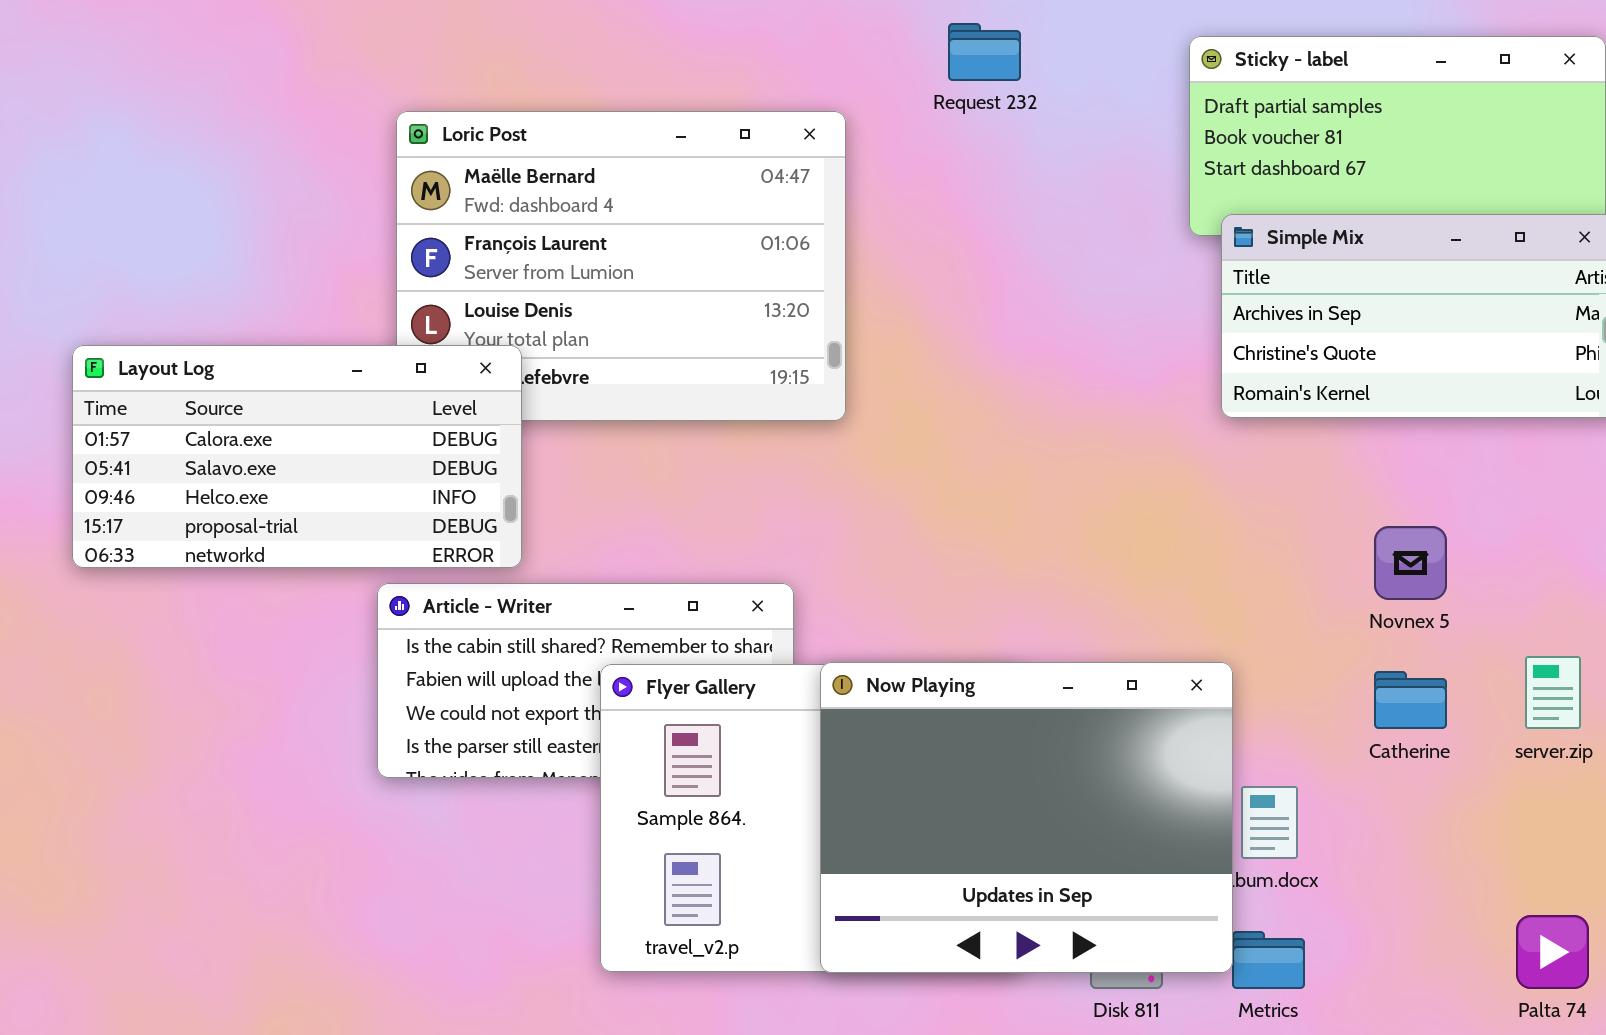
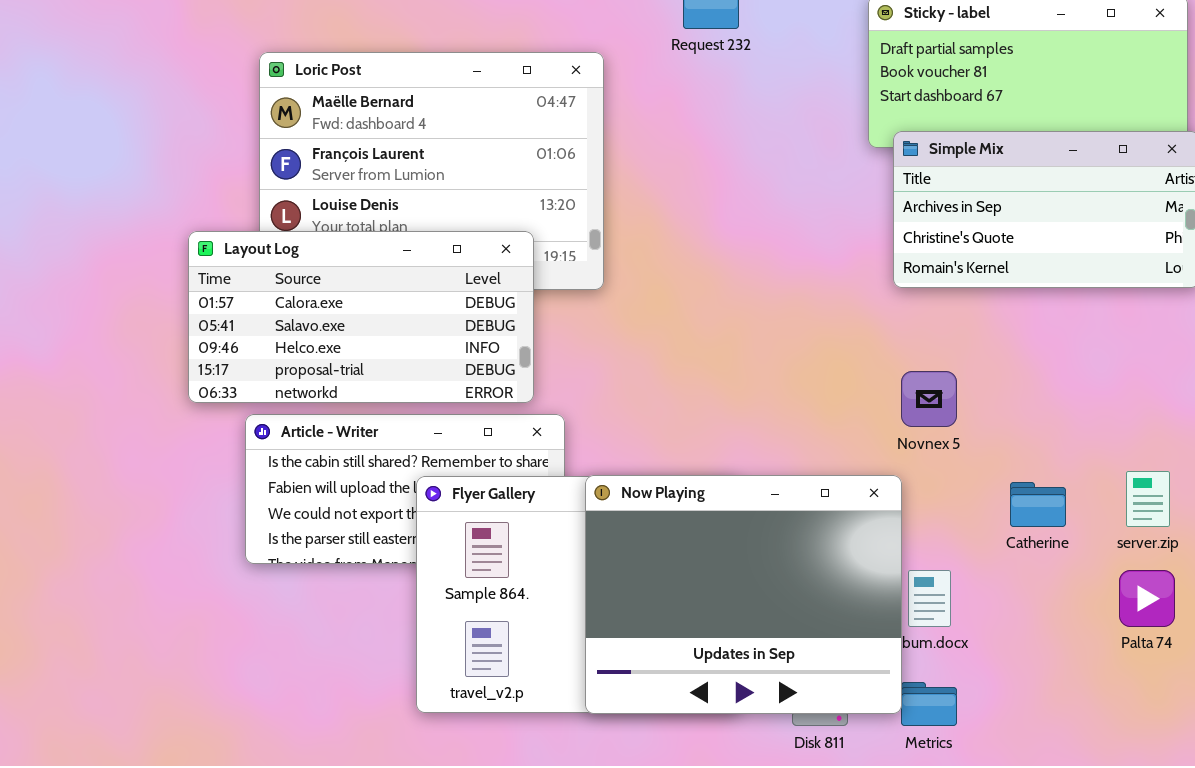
Layout Log: [72,345,522,568] -> [188,231,534,403], moved
Novnex 5: [1374,526,1447,600] -> [901,371,957,427], moved
Palta 74: [1516,915,1589,989] -> [1119,570,1175,627], moved

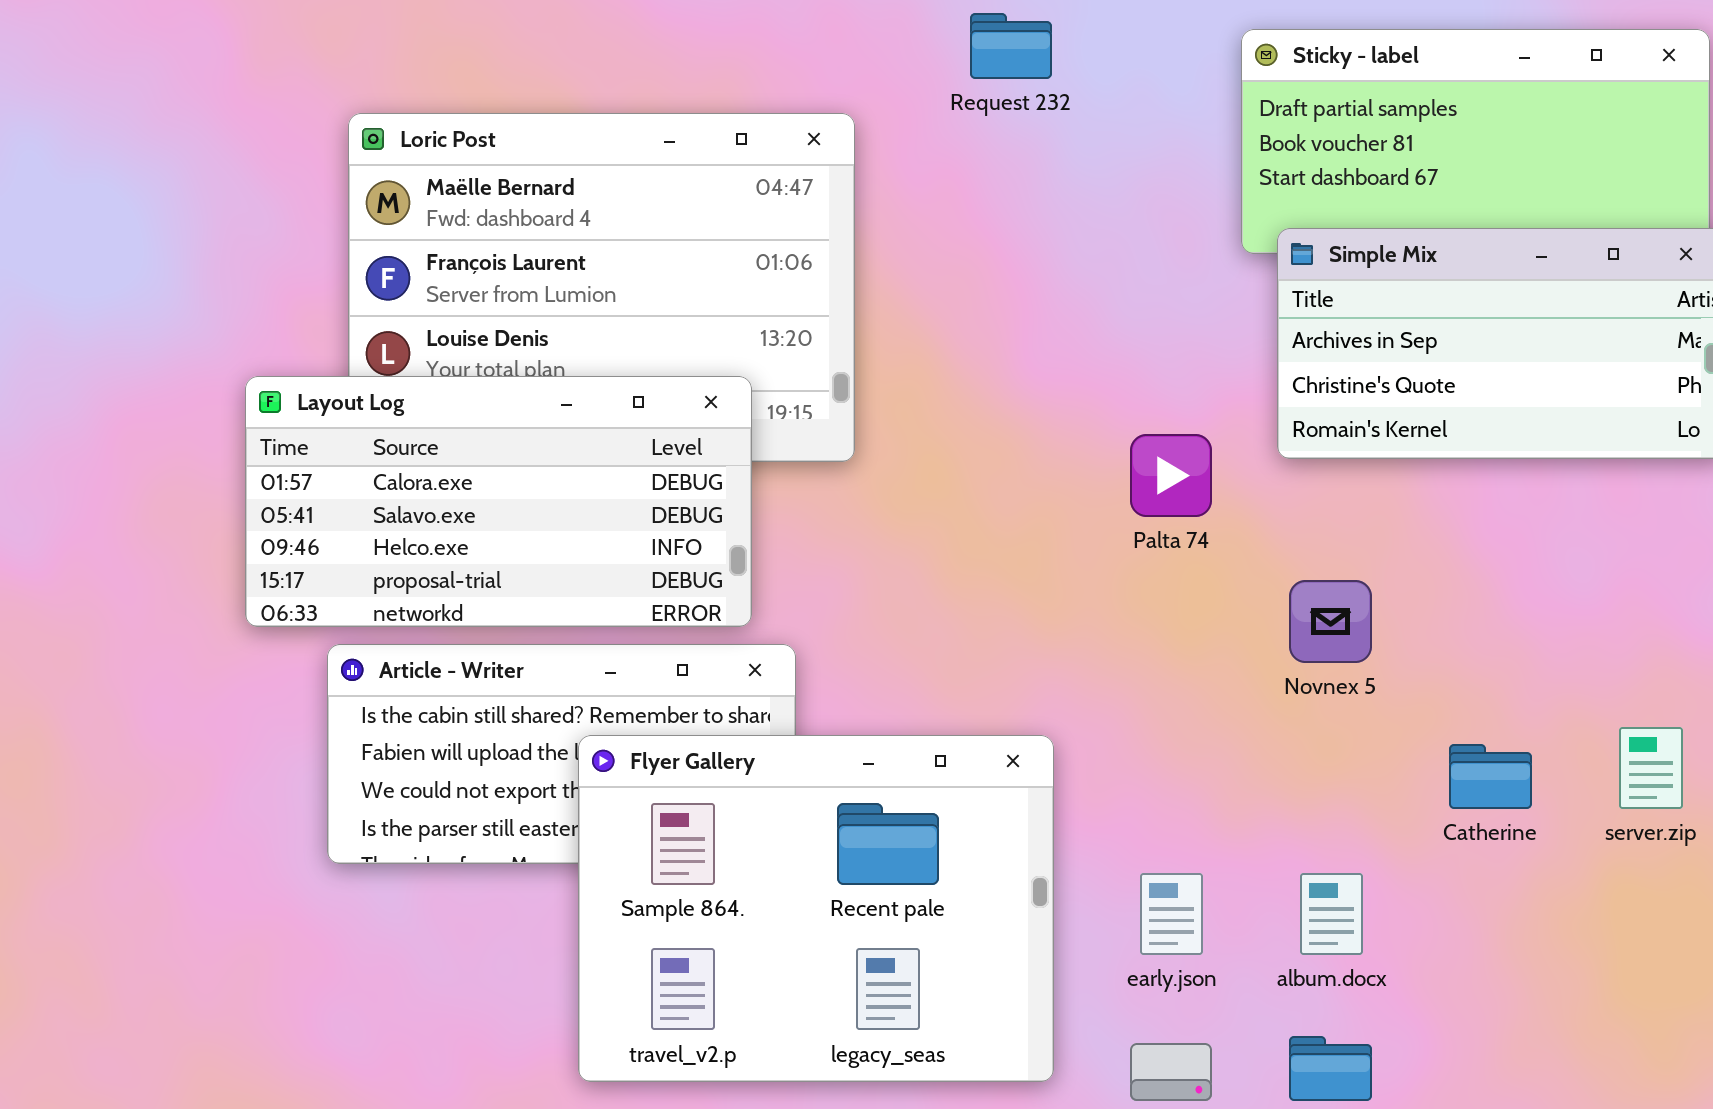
Now Playing: [585,475,902,714] -> none, closed
Palta 74: [1119,570,1175,627] -> [1130,434,1212,517], moved

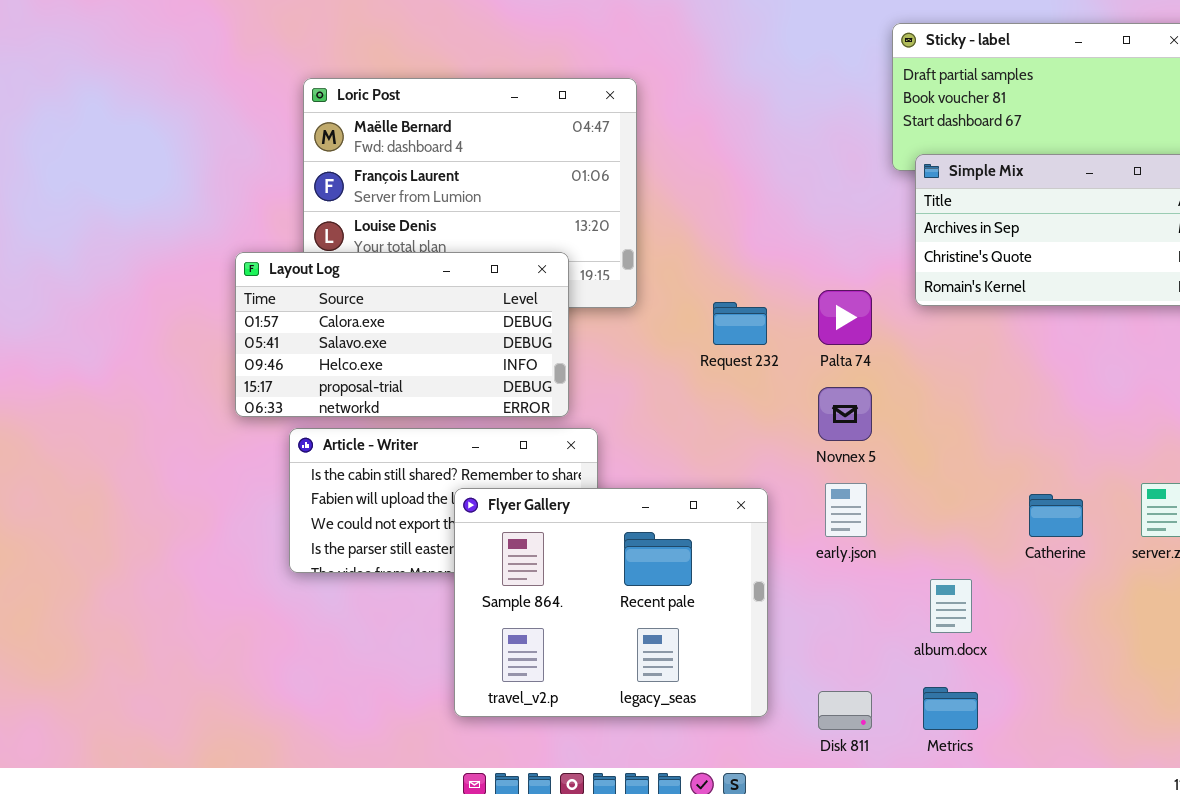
Request 232: [970,13,1052,79] -> [713,302,767,345], moved
Novnex 5: [1289,580,1372,663] -> [818,387,872,441], moved
early.json: [1140,873,1203,955] -> [825,483,867,537], moved

